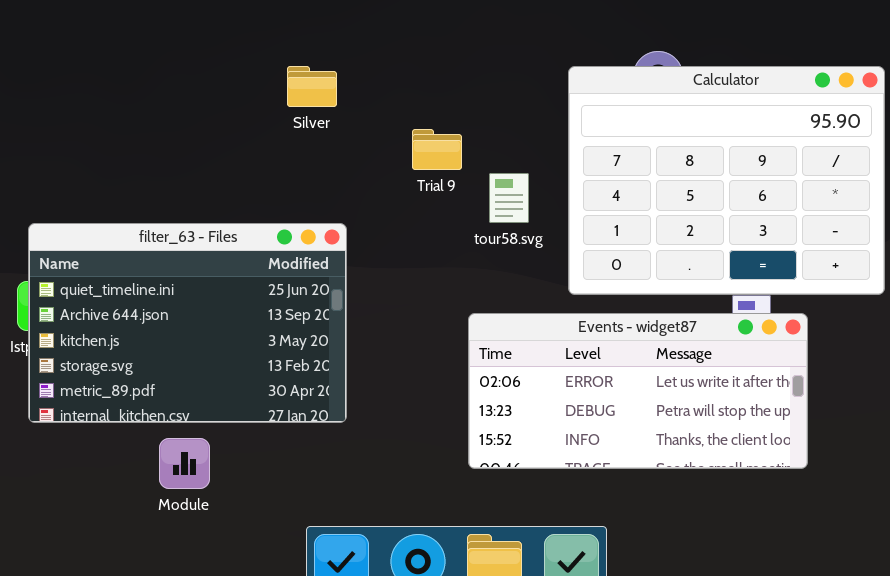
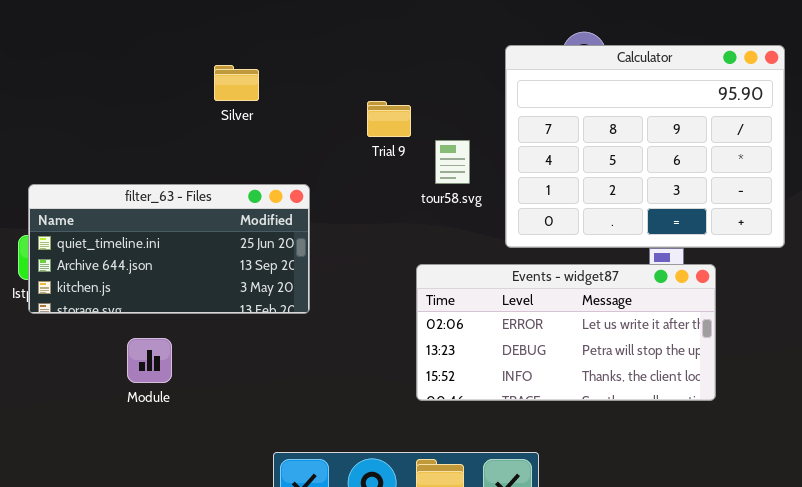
Silver: [287,66,337,107] -> [214,65,259,101], moved
filter_63 - Files: [28,223,347,423] -> [28,184,310,314], resized
Module: [159,438,210,489] -> [127,338,172,383], moved

